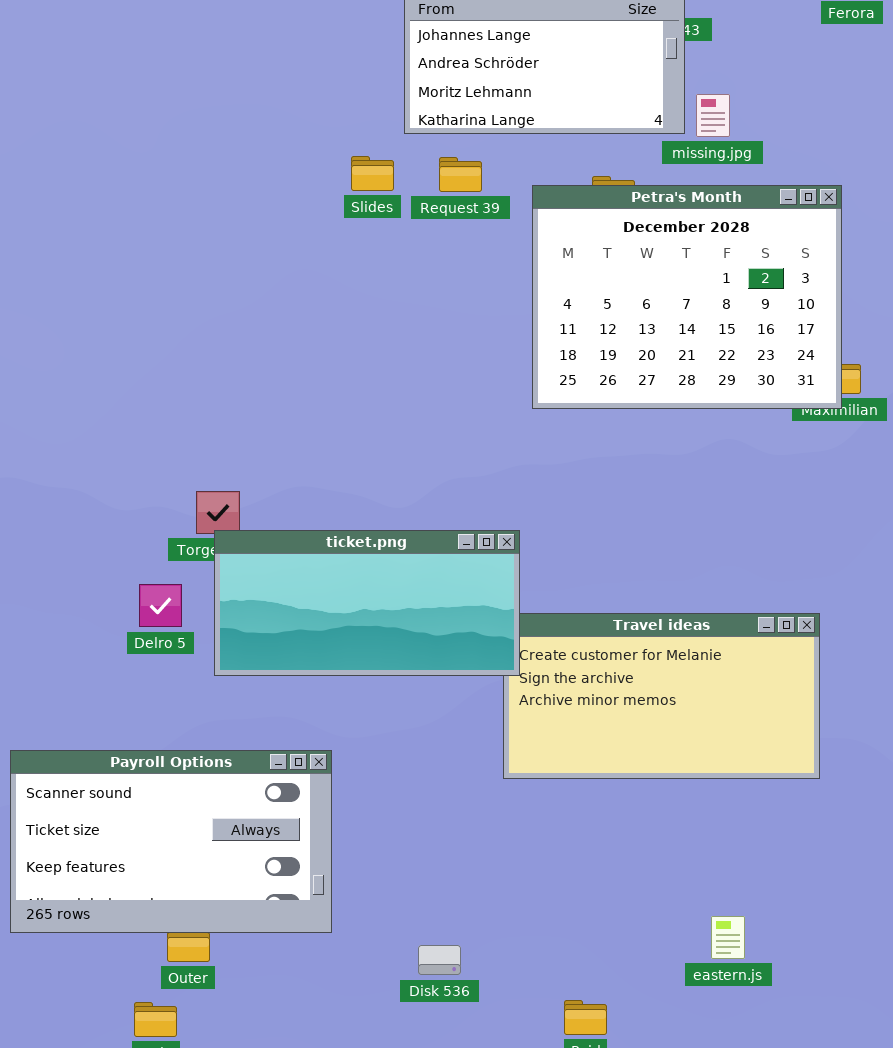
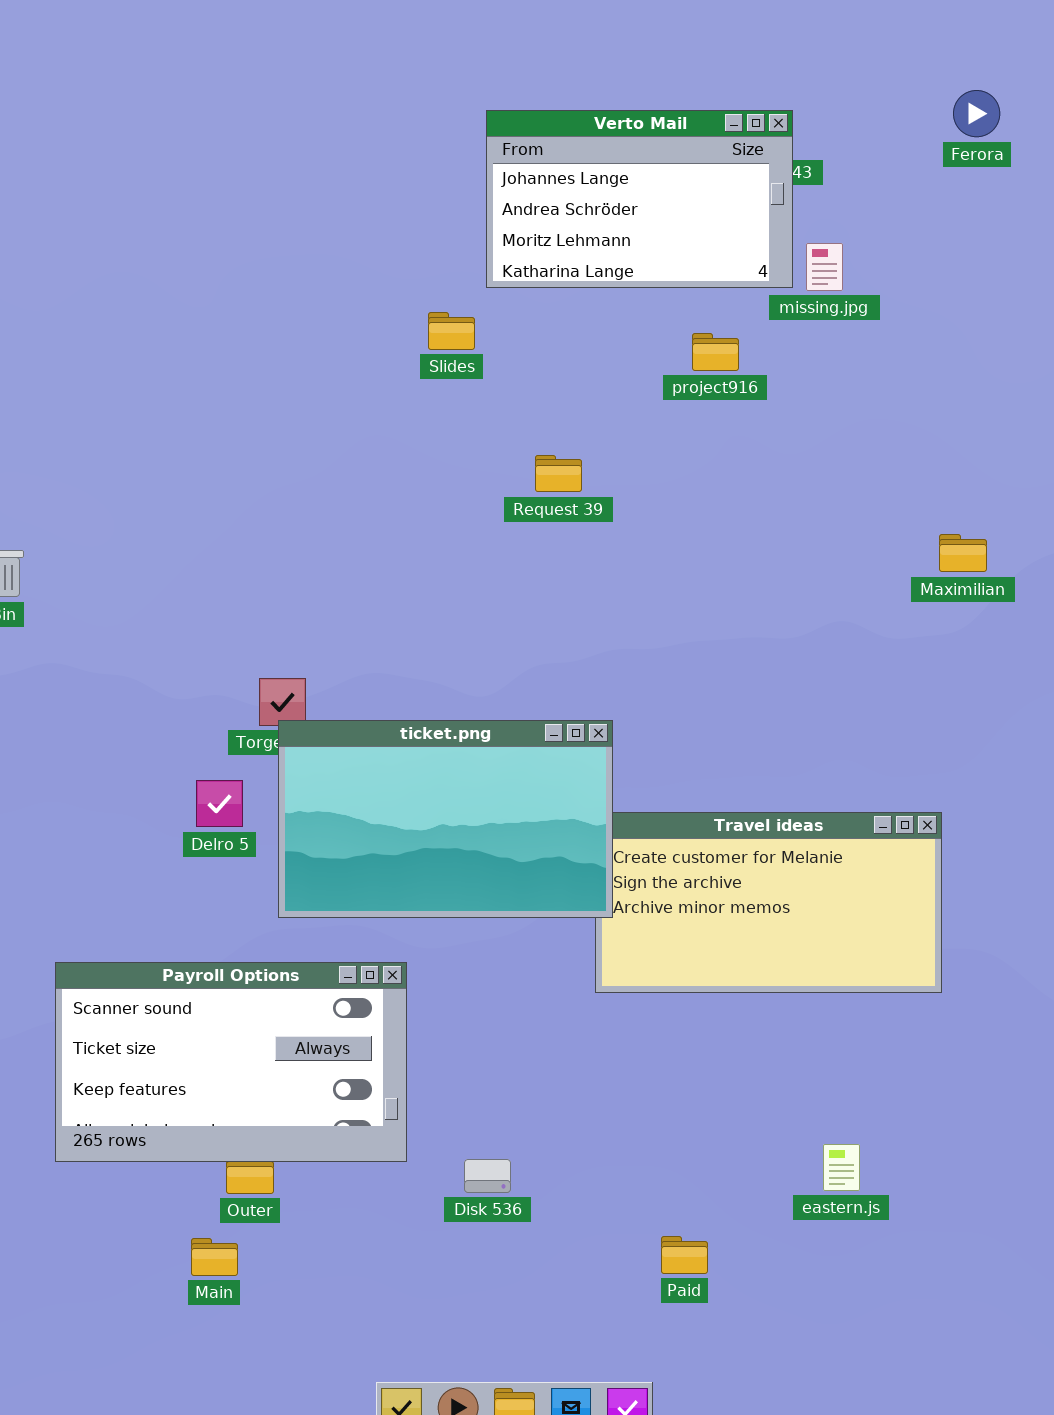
Request 39: [439,157,482,192] -> [535,455,582,492], moved
Petra's Month: [532,185,842,409] -> none, closed
ticket.png: [214,530,520,676] -> [278,720,613,918], resized
Disk 536: [418,945,461,975] -> [464,1159,511,1193], moved

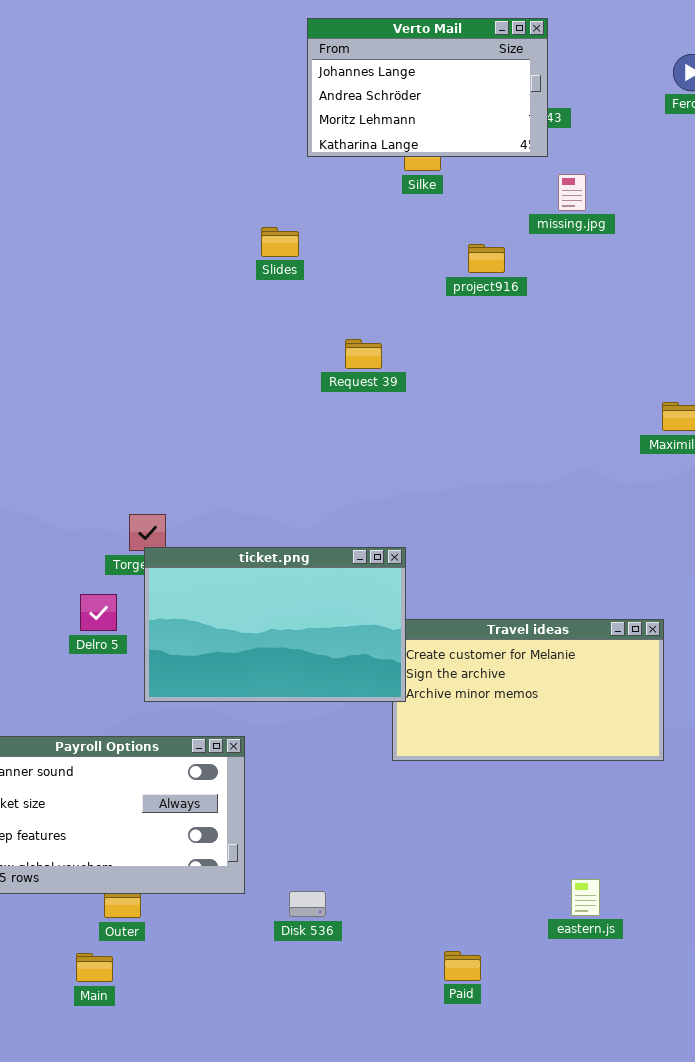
Verto Mail: [486,110,793,288] -> [307,18,548,157], moved

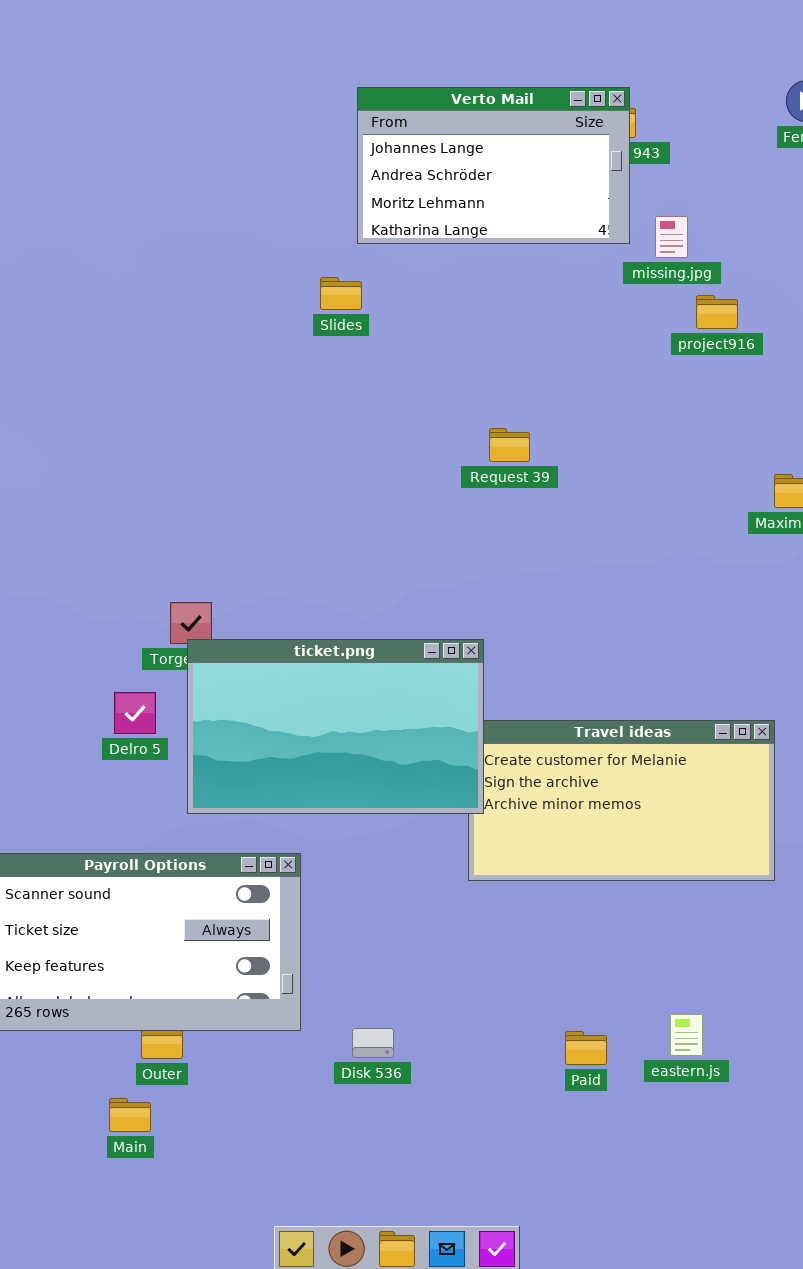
Verto Mail: [307,18,548,157] -> [357,87,630,244], moved
project916: [468,244,505,273] -> [696,295,738,329], moved
Request 39: [345,339,382,369] -> [489,428,530,462], moved
Paid: [444,951,481,981] -> [565,1031,607,1065], moved

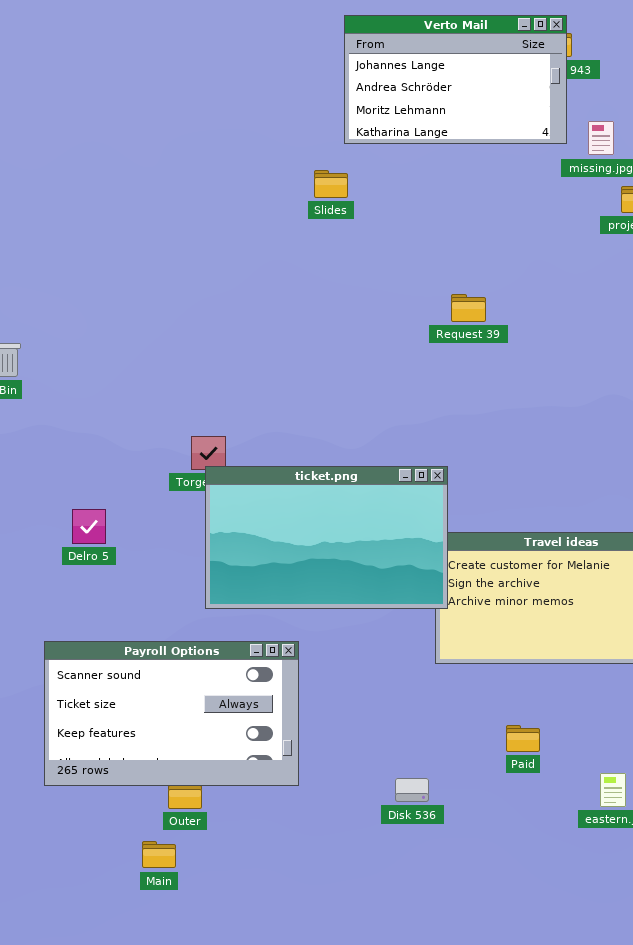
Delro 5: [114,692,156,734] -> [72,509,106,544], moved
Disk 536: [352,1028,394,1058] -> [395,778,429,802], moved
Paid: [565,1031,607,1065] -> [506,725,540,752], moved

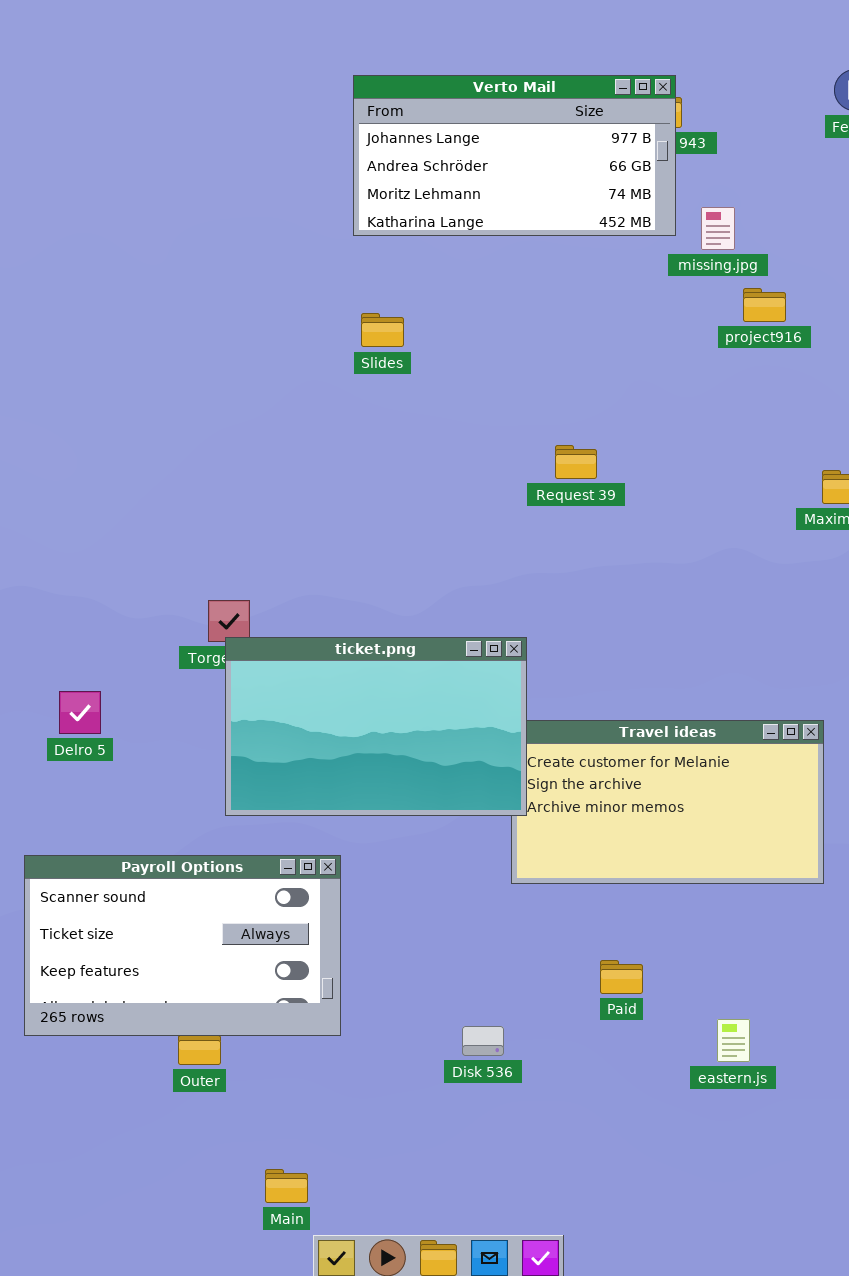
Verto Mail: [344,15,567,144] -> [353,75,676,236], resized
Slides: [314,170,348,198] -> [361,313,404,347], moved
Request 39: [451,294,486,322] -> [555,445,597,479], moved
Main: [142,841,176,868] -> [265,1169,308,1203], moved

